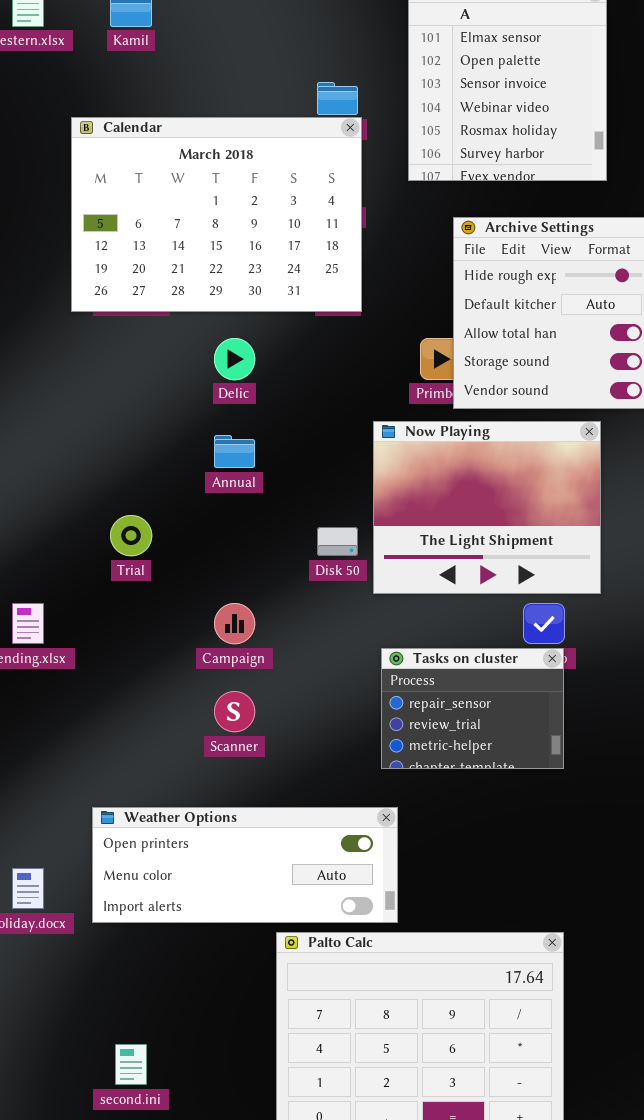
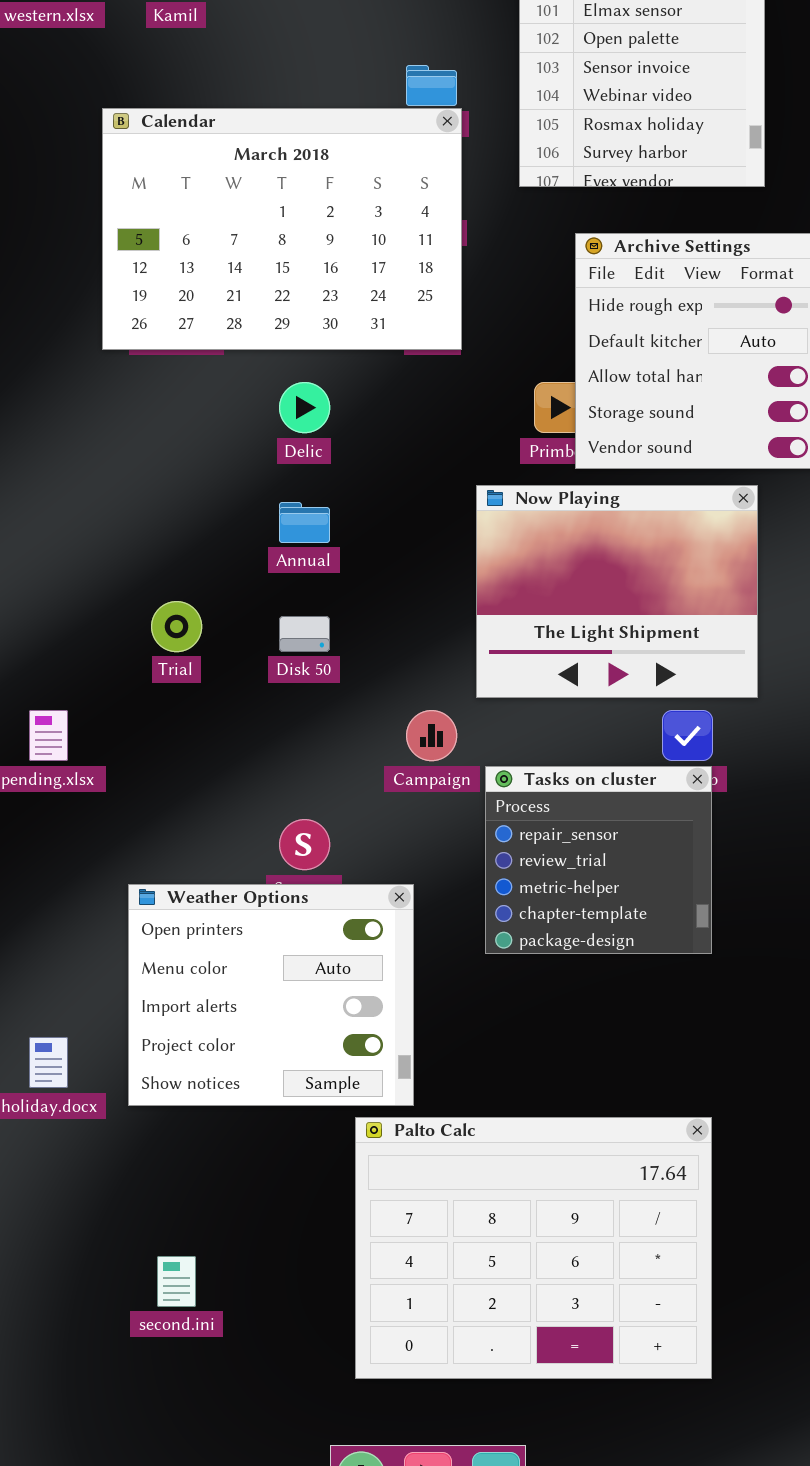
Disk 50: [317,527,358,556] -> [279,616,330,652], moved
Campaign: [214,603,255,644] -> [406,710,457,761], moved
Tasks on cluster: [381,648,564,769] -> [485,766,712,954], resized
Weather Options: [92,807,398,923] -> [128,884,414,1106], resized

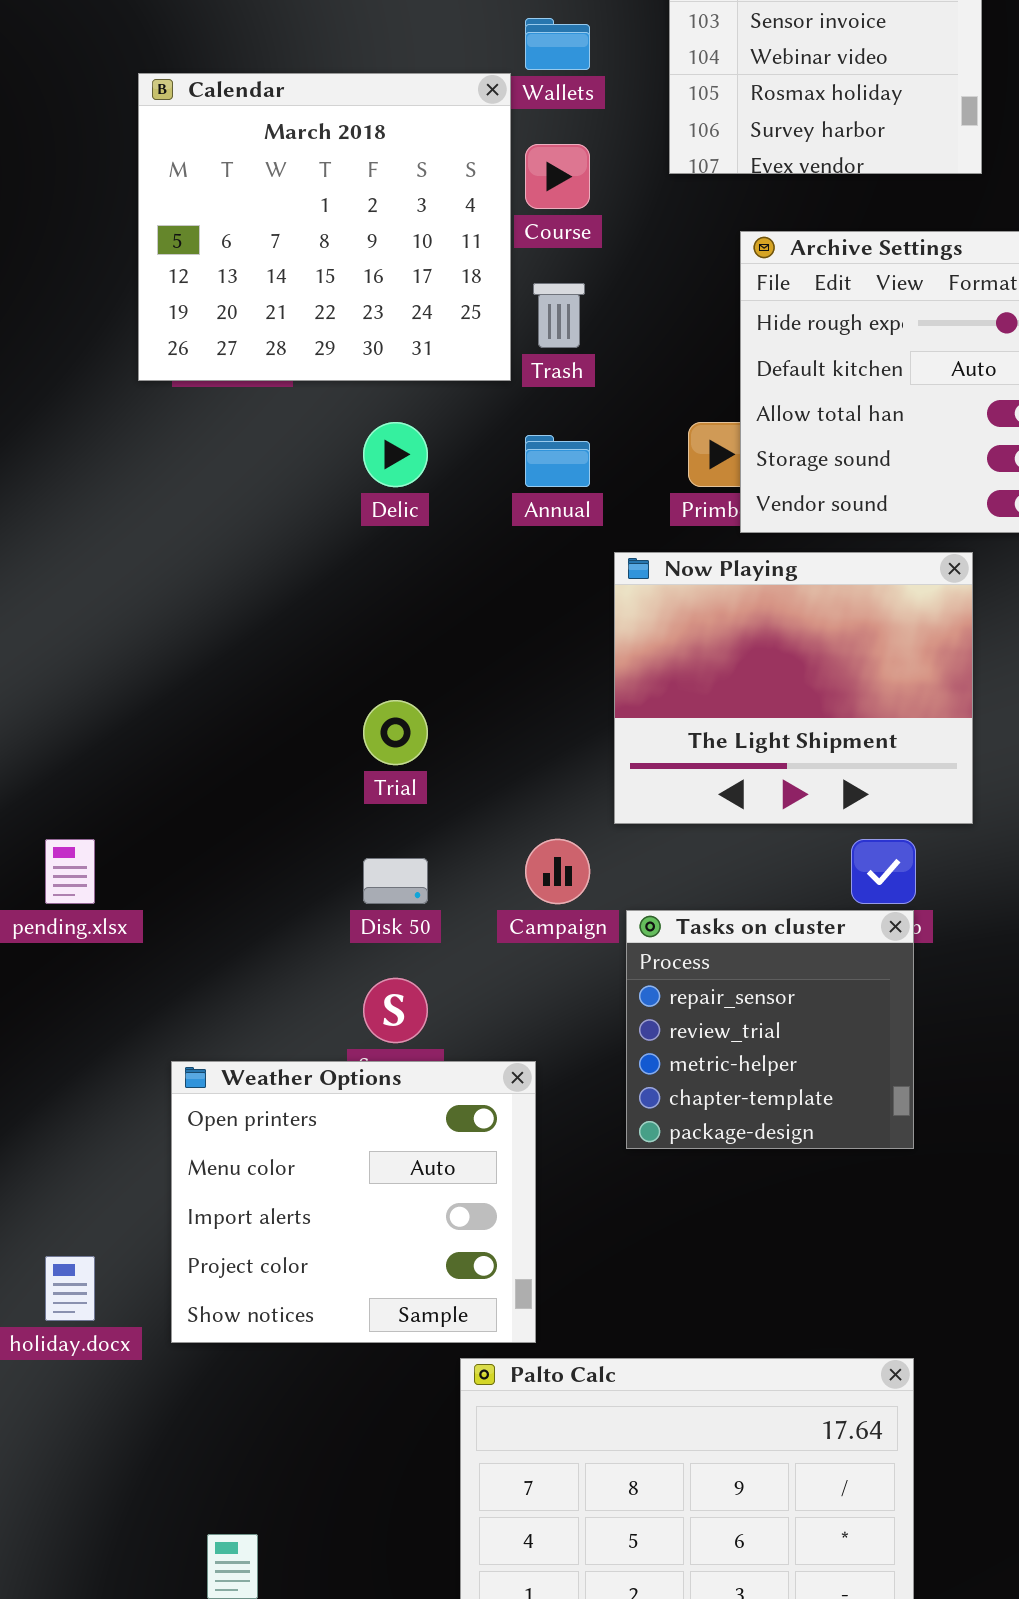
Calendar: [102,108,462,350] -> [138,73,511,381], resized
Annual: [279,502,330,543] -> [525,435,590,487], moved
Trial: [151,601,202,652] -> [363,700,428,765], moved
Disk 50: [279,616,330,652] -> [363,858,428,904], moved

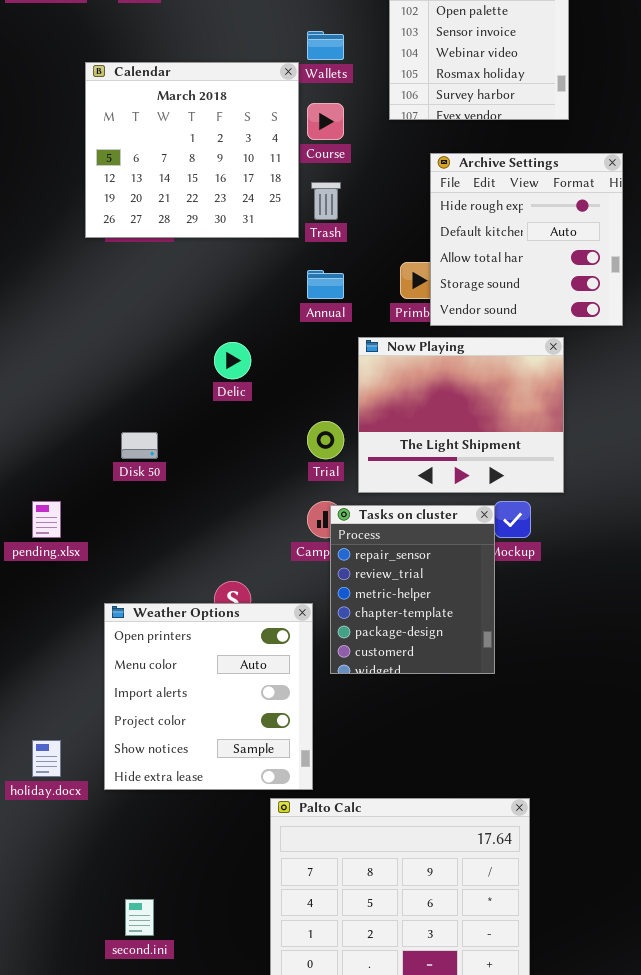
Delic: [363,422,428,487] -> [214,342,251,379], moved
Trial: [363,700,428,765] -> [307,421,344,459], moved
Disk 50: [363,858,428,904] -> [121,432,158,459], moved
Tasks on cluster: [626,910,914,1149] -> [330,505,495,674], moved, resized
Weather Options: [171,1061,536,1343] -> [104,603,313,790], resized

